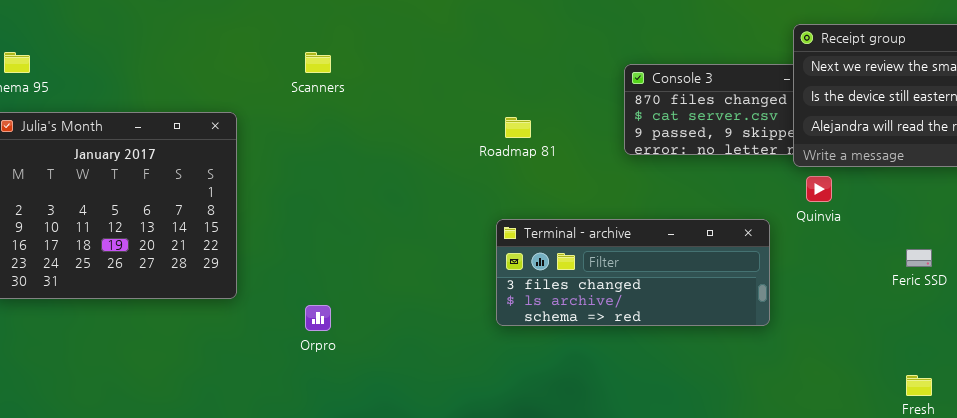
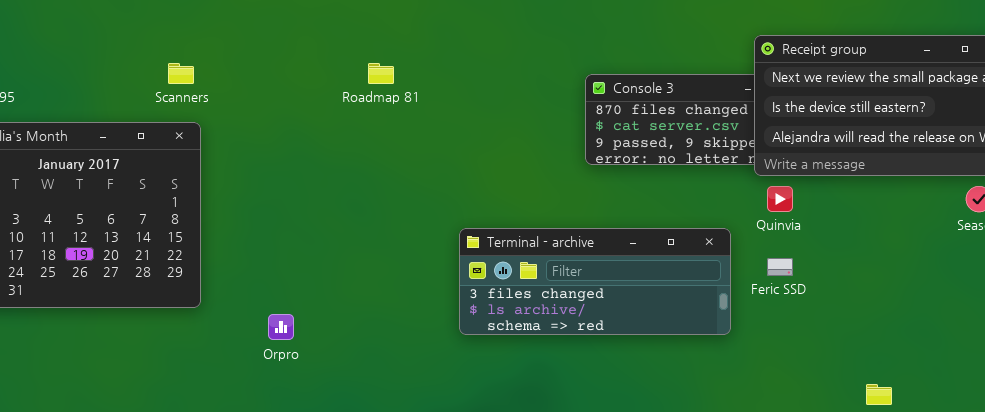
Scanners: [305,52,331,73] -> [168,63,194,84], moved
Roadmap 81: [505,117,531,138] -> [368,63,394,84], moved
Feric SSD: [906,249,932,267] -> [767,258,793,276], moved

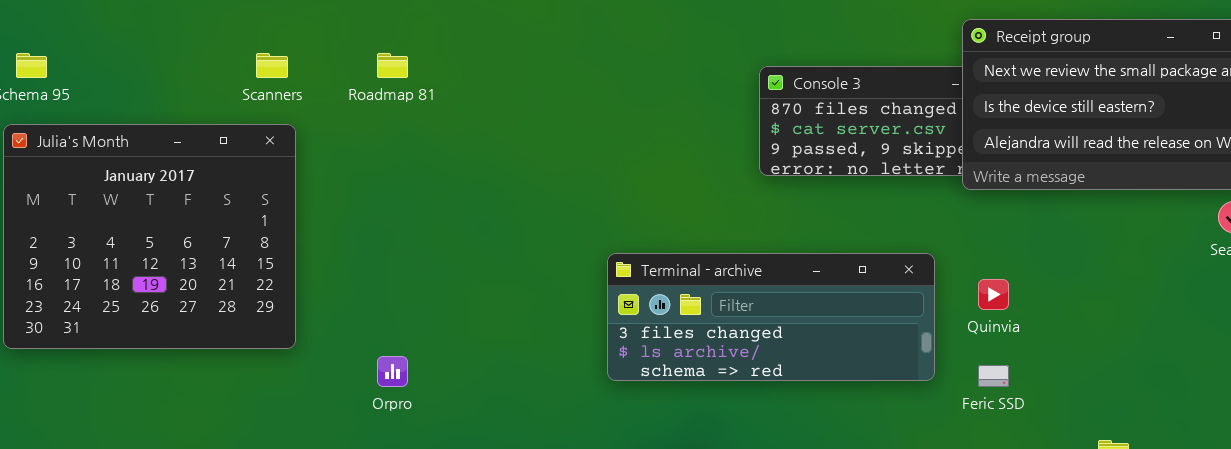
Roadmap 81: [368,63,394,84] -> [377,53,408,78], moved
Quinvia: [767,186,793,212] -> [978,279,1009,310], moved
Feric SSD: [767,258,793,276] -> [978,365,1009,387], moved

